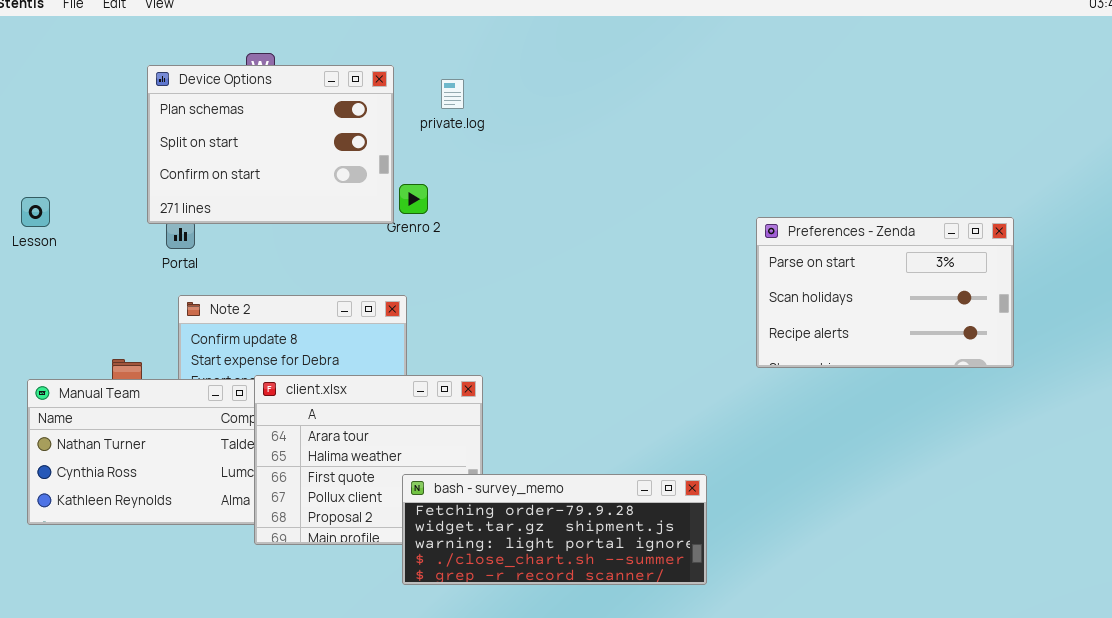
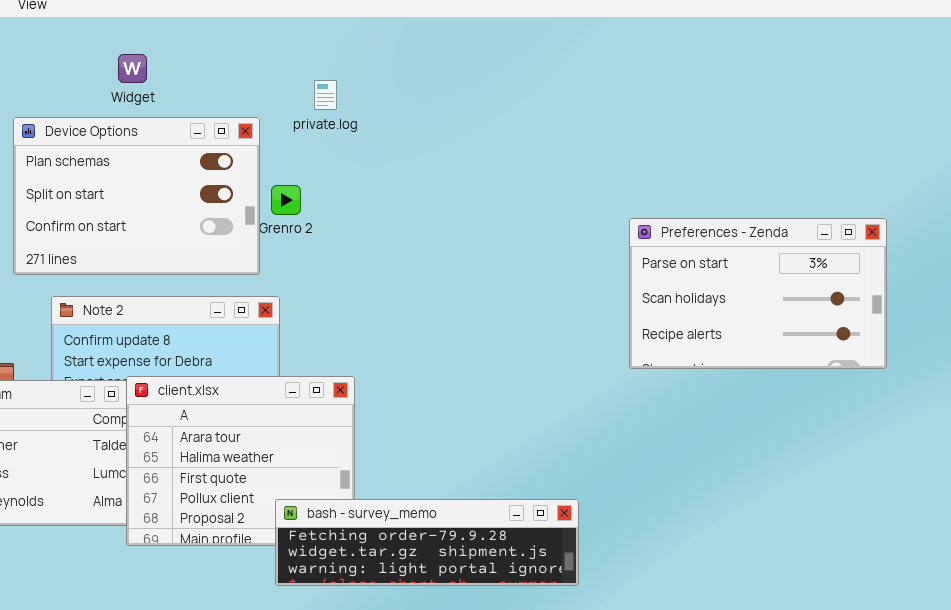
Device Options: [147,65,394,224] -> [13,117,260,275], moved
bash - survey_memo: [402,474,707,585] -> [275,499,579,586], resized

